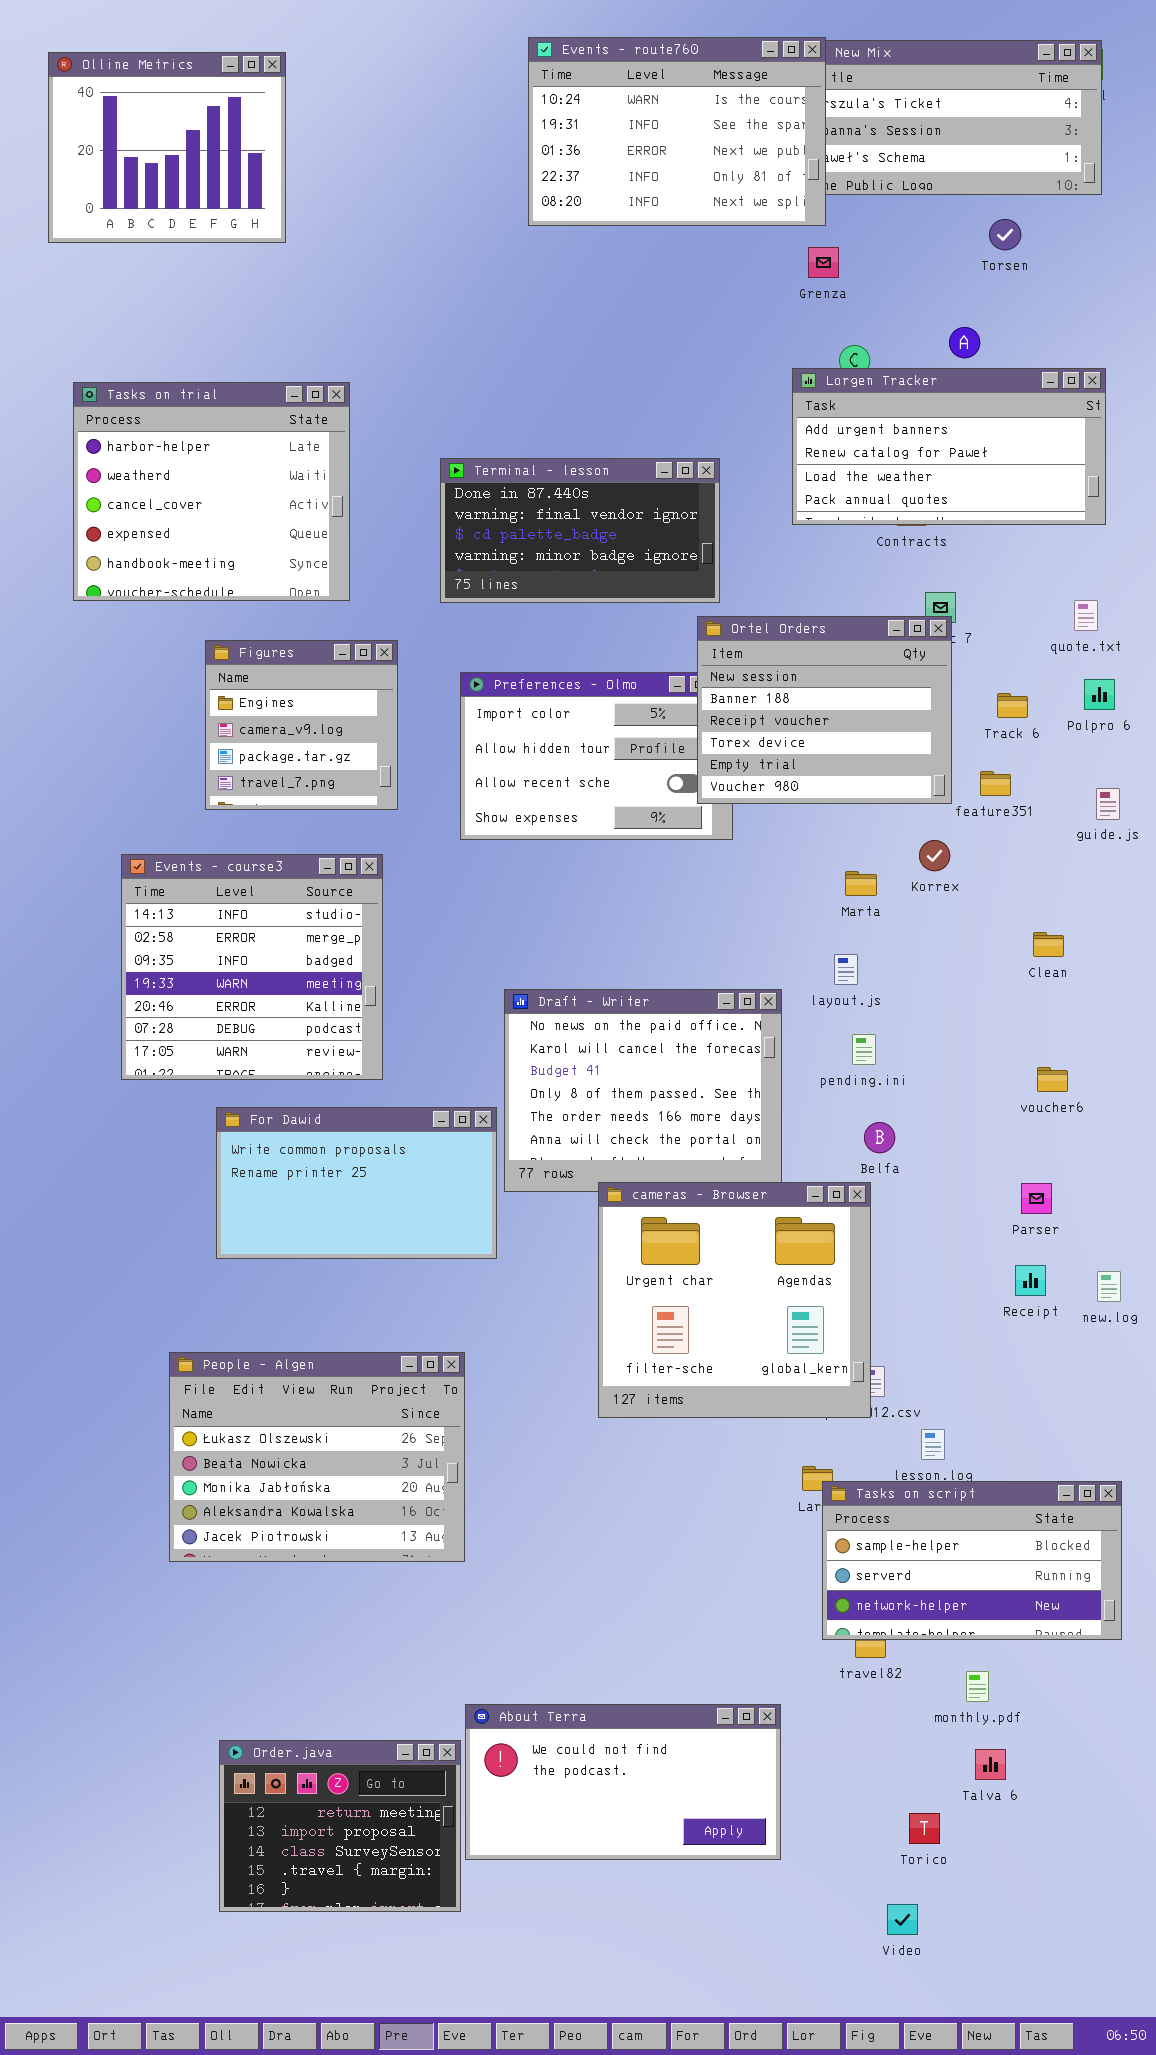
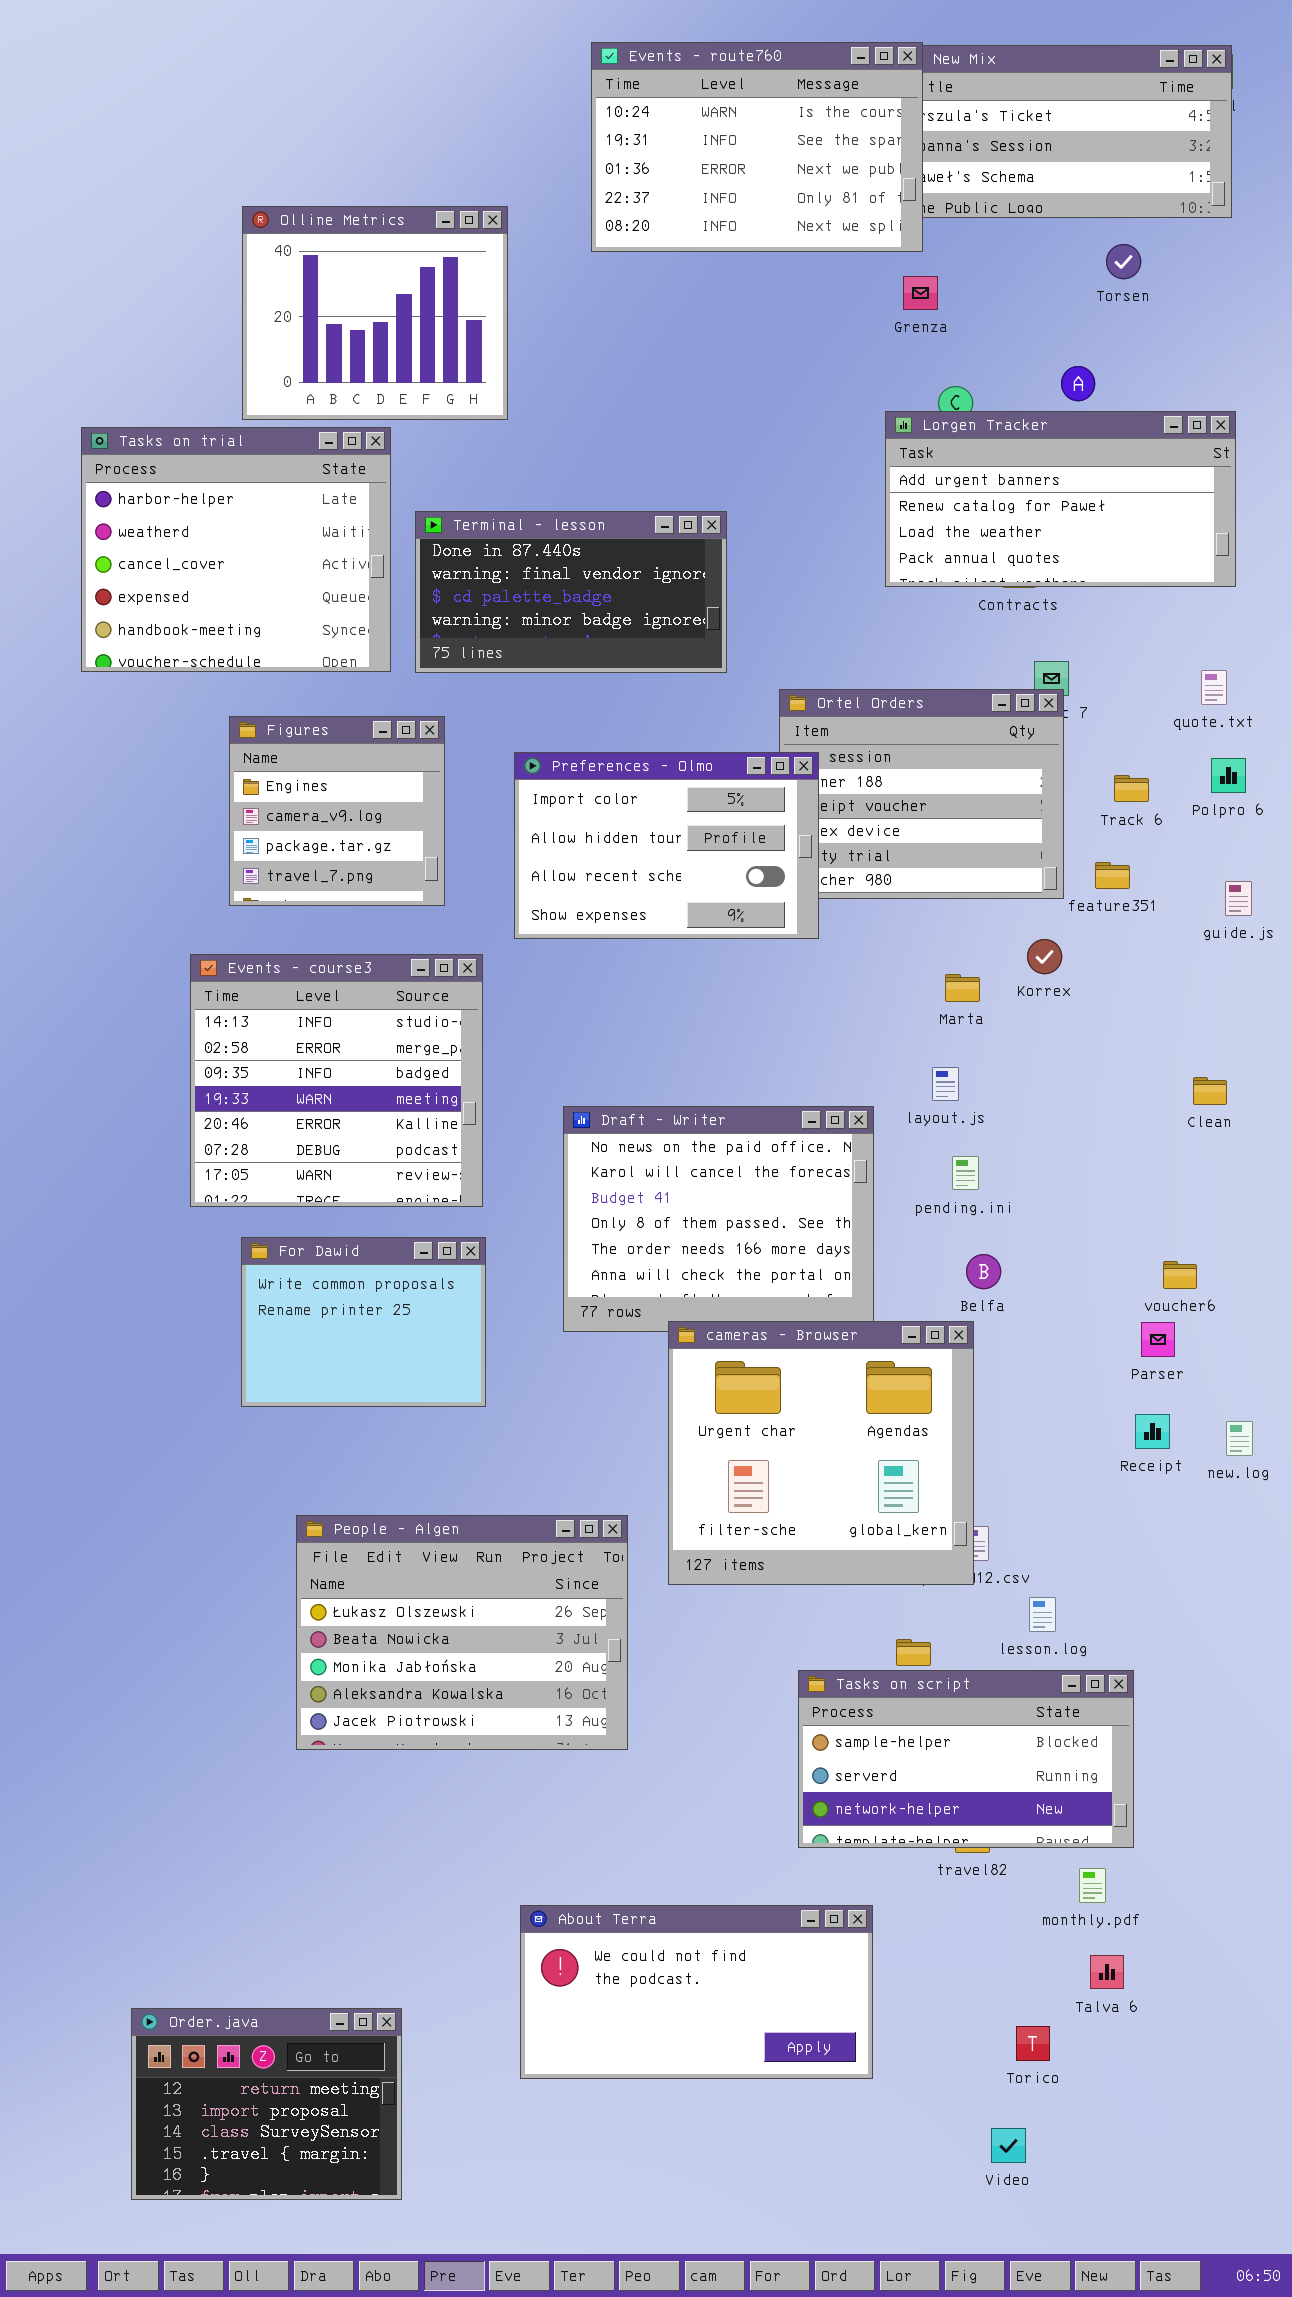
Olline Metrics: [48,52,286,243] -> [242,206,508,420], moved
Terminal - lesson: [440,458,720,603] -> [415,511,727,673], moved
Preferences - Olmo: [460,672,733,840] -> [514,752,819,939], raised
Events - course3: [121,854,383,1080] -> [190,954,483,1207], moved
Clean: [1033,932,1064,957] -> [1193,1077,1227,1105], moved
voucher6: [1037,1067,1068,1092] -> [1163,1261,1197,1289], moved
For Dawid: [216,1107,497,1259] -> [241,1237,486,1407], resized
People - Algen: [169,1352,465,1562] -> [296,1515,628,1750], moved
Tasks on script: [822,1481,1122,1640] -> [798,1670,1134,1848], moved
Order.java: [219,1740,461,1912] -> [131,2008,402,2200], moved

